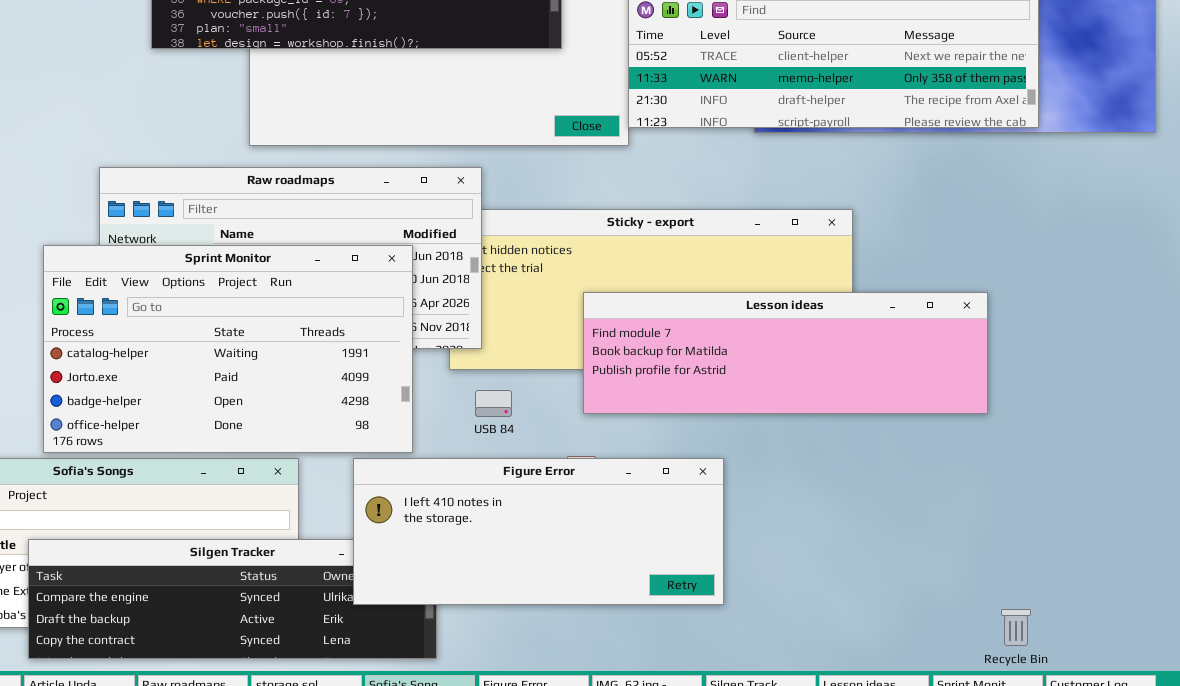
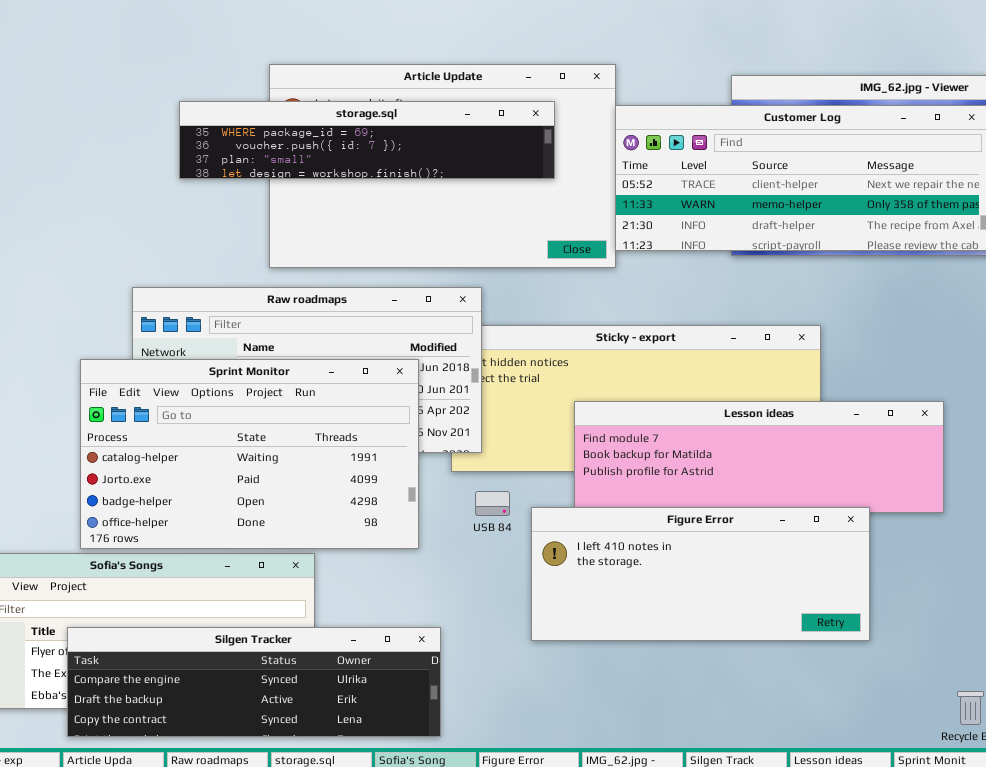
Figure Error: [353,458,724,605] -> [531,507,870,641], moved

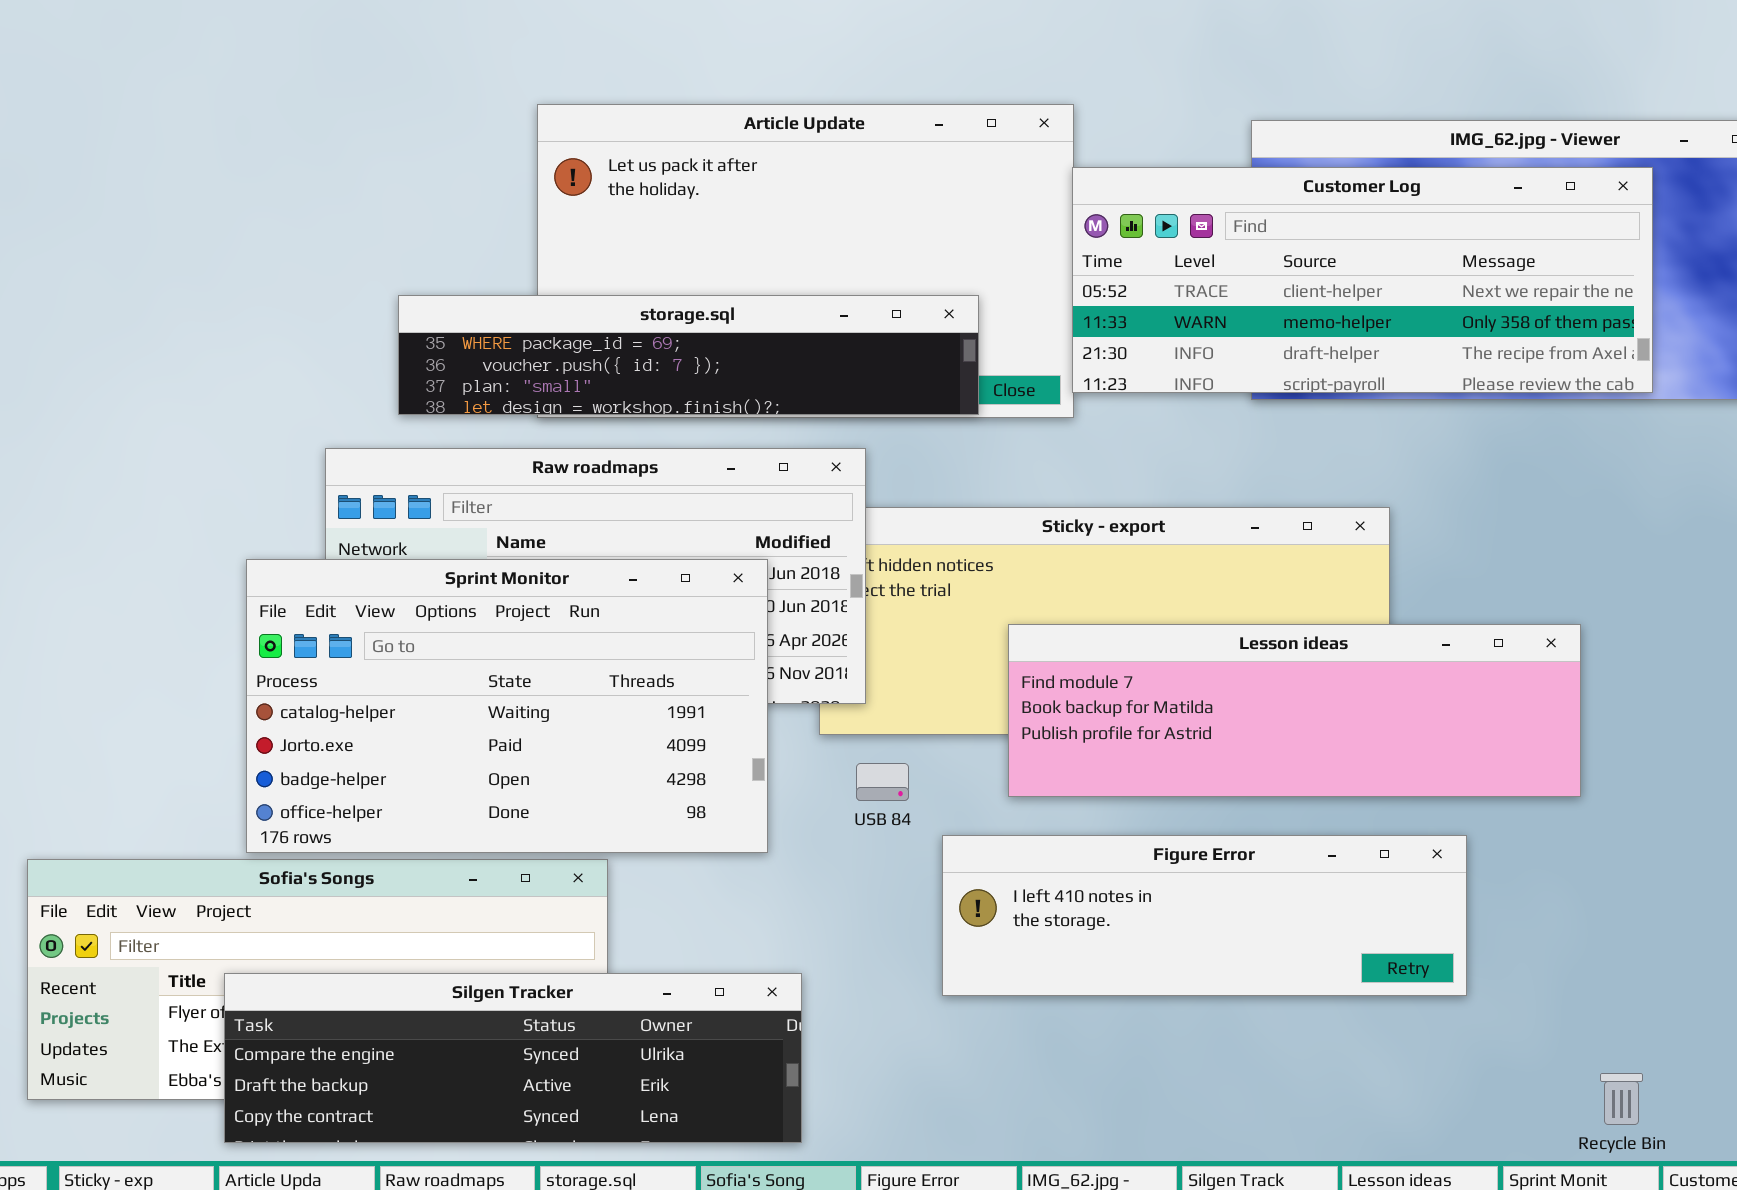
storage.sql: [179,101,555,179] -> [398,295,979,415], moved
Figure Error: [531,507,870,641] -> [942,835,1467,996], resized

